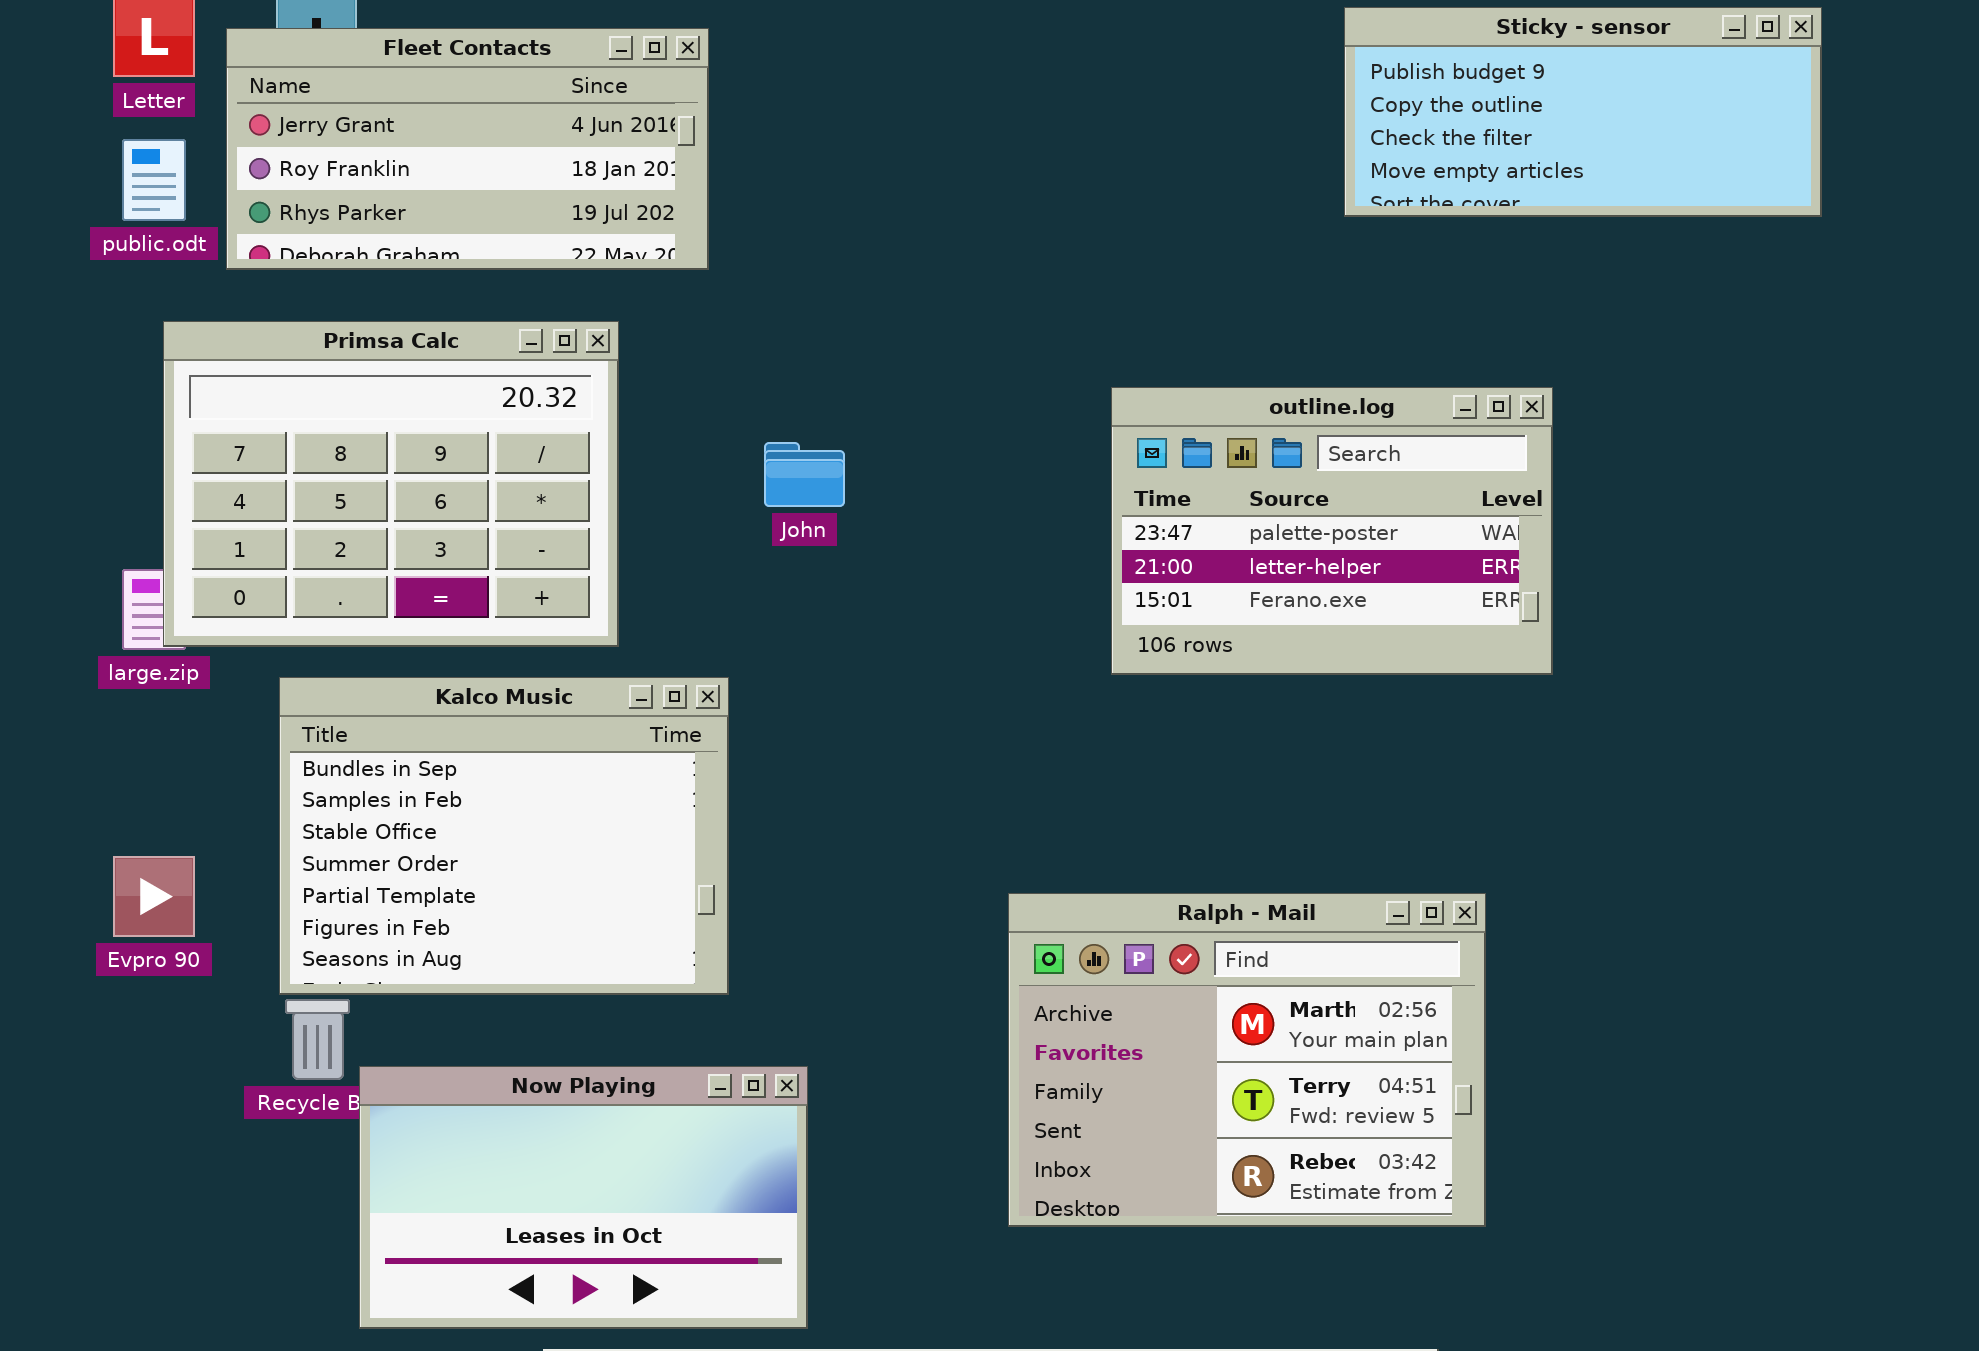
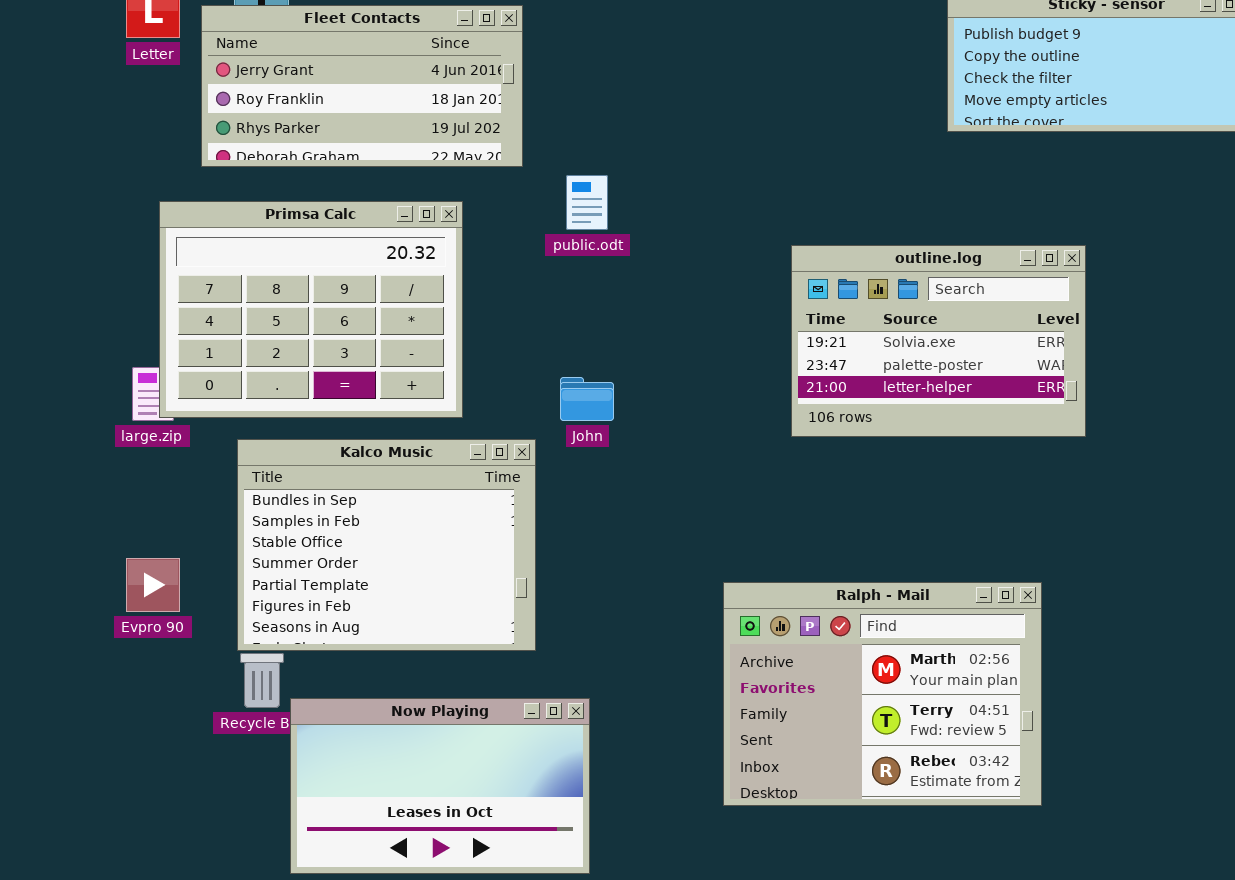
public.odt: [122,139,186,221] -> [566,175,608,230], moved
outline.log: [1111,387,1553,675] -> [791,245,1086,437], scrolled up 1 row
John: [764,442,845,507] -> [560,377,614,421], moved

